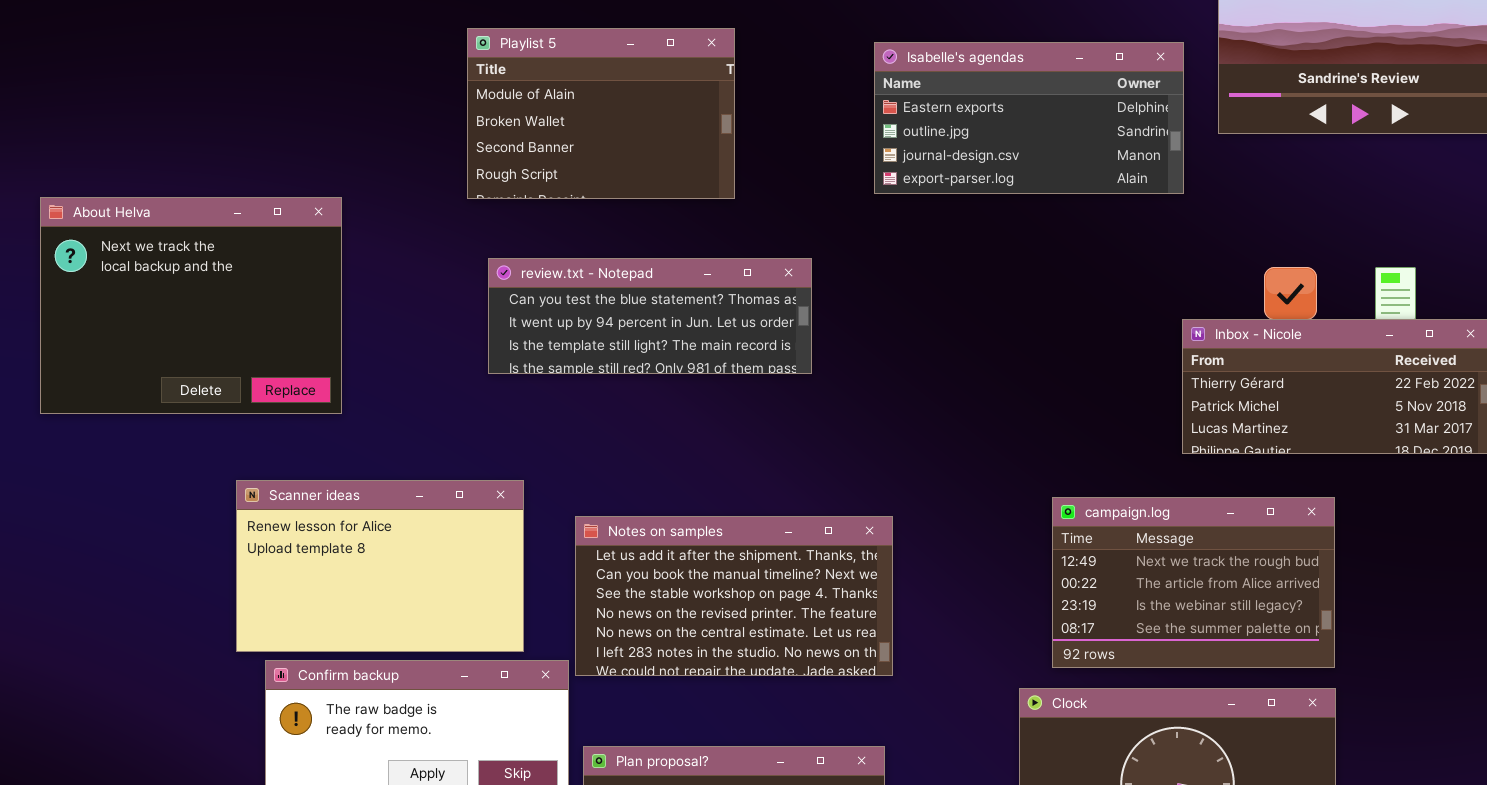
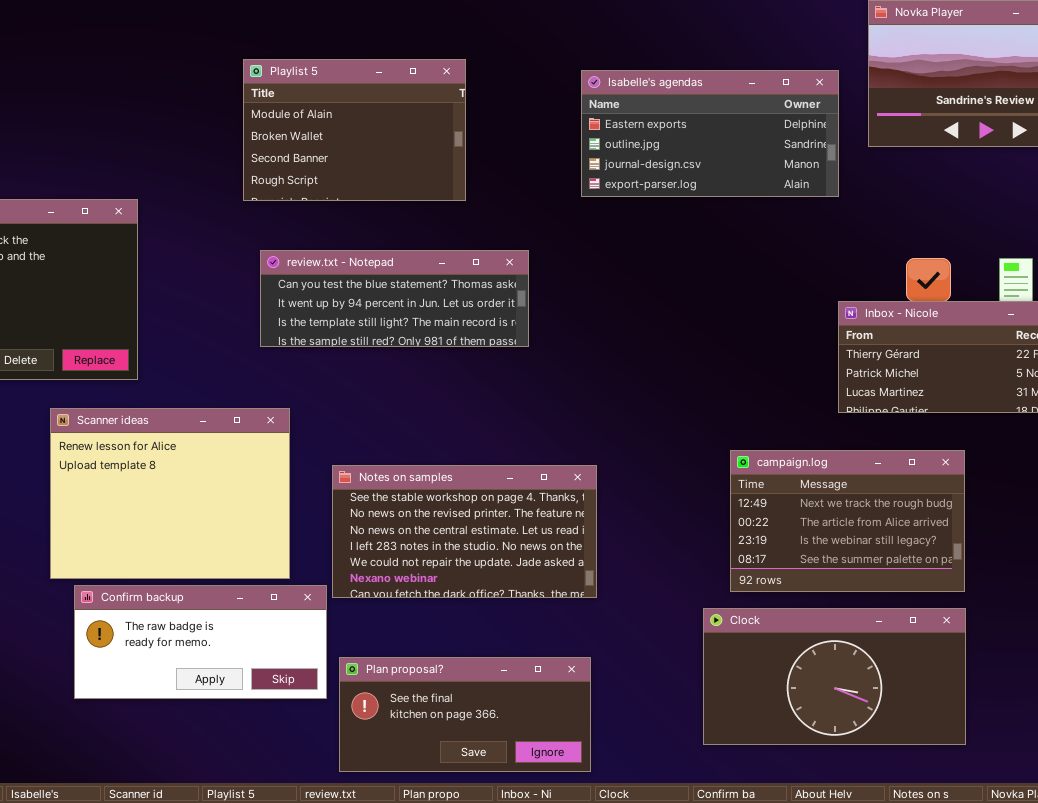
Scanner ideas: [236,480,524,652] -> [50,408,290,579], resized
Notes on samples: [575,516,893,676] -> [332,465,597,598], scrolled down 2 rows

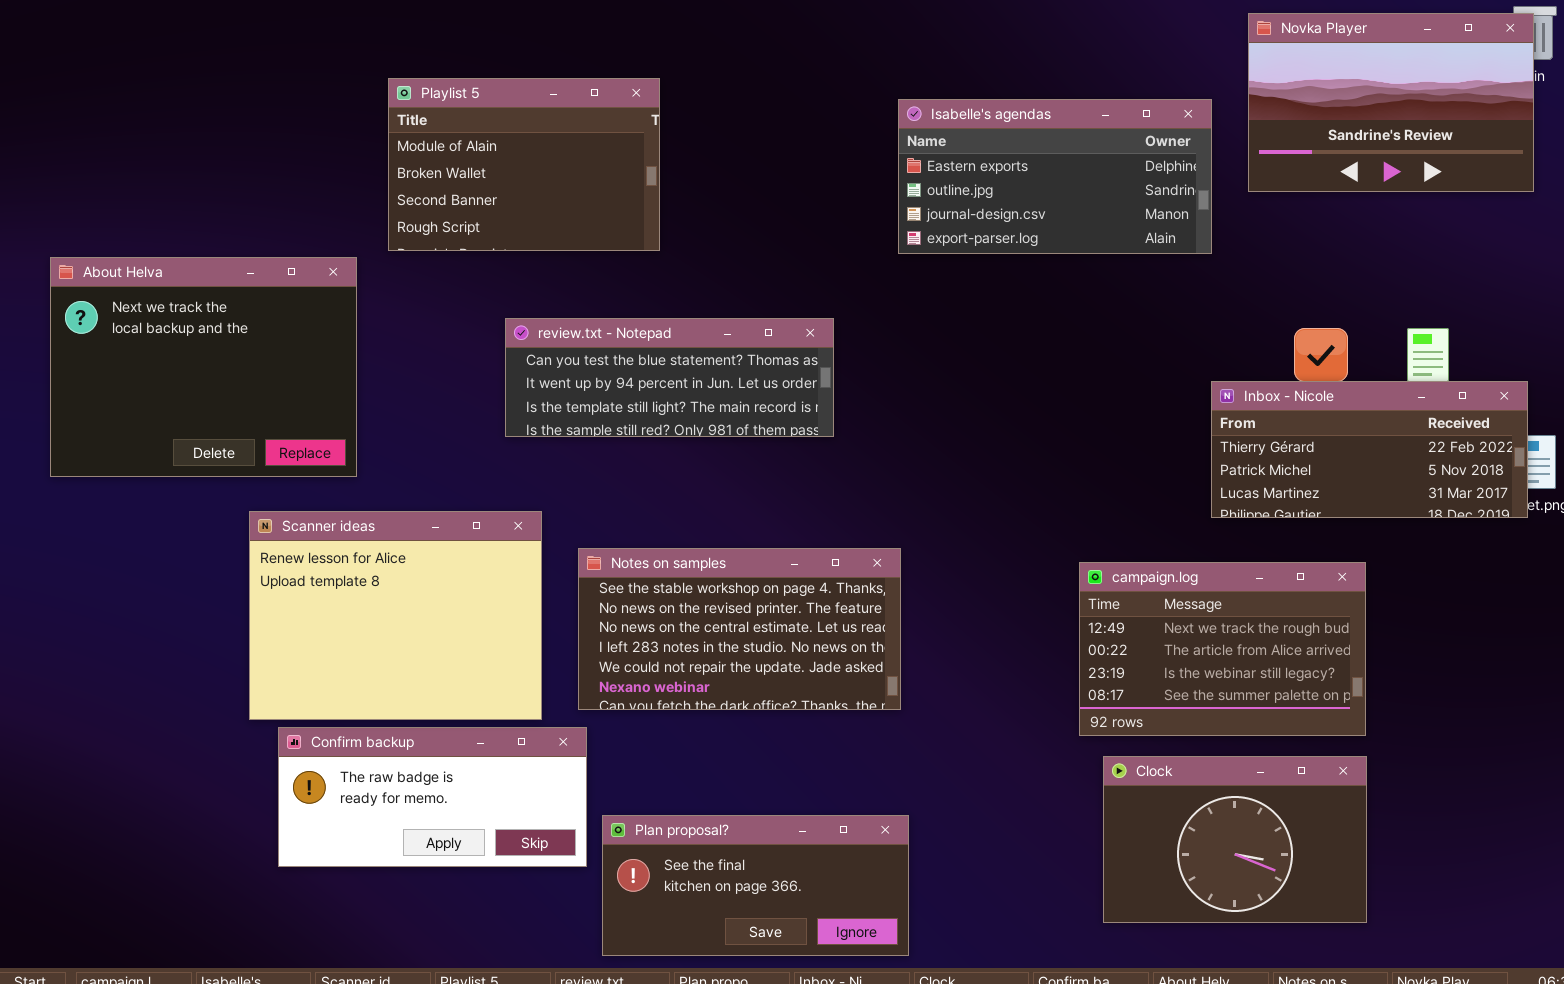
Playlist 5: [243,59,466,201] -> [388,78,660,251], moved
Notes on samples: [332,465,597,598] -> [578,548,901,710], moved
Clock: [703,608,966,745] -> [1103,756,1367,923], resized

